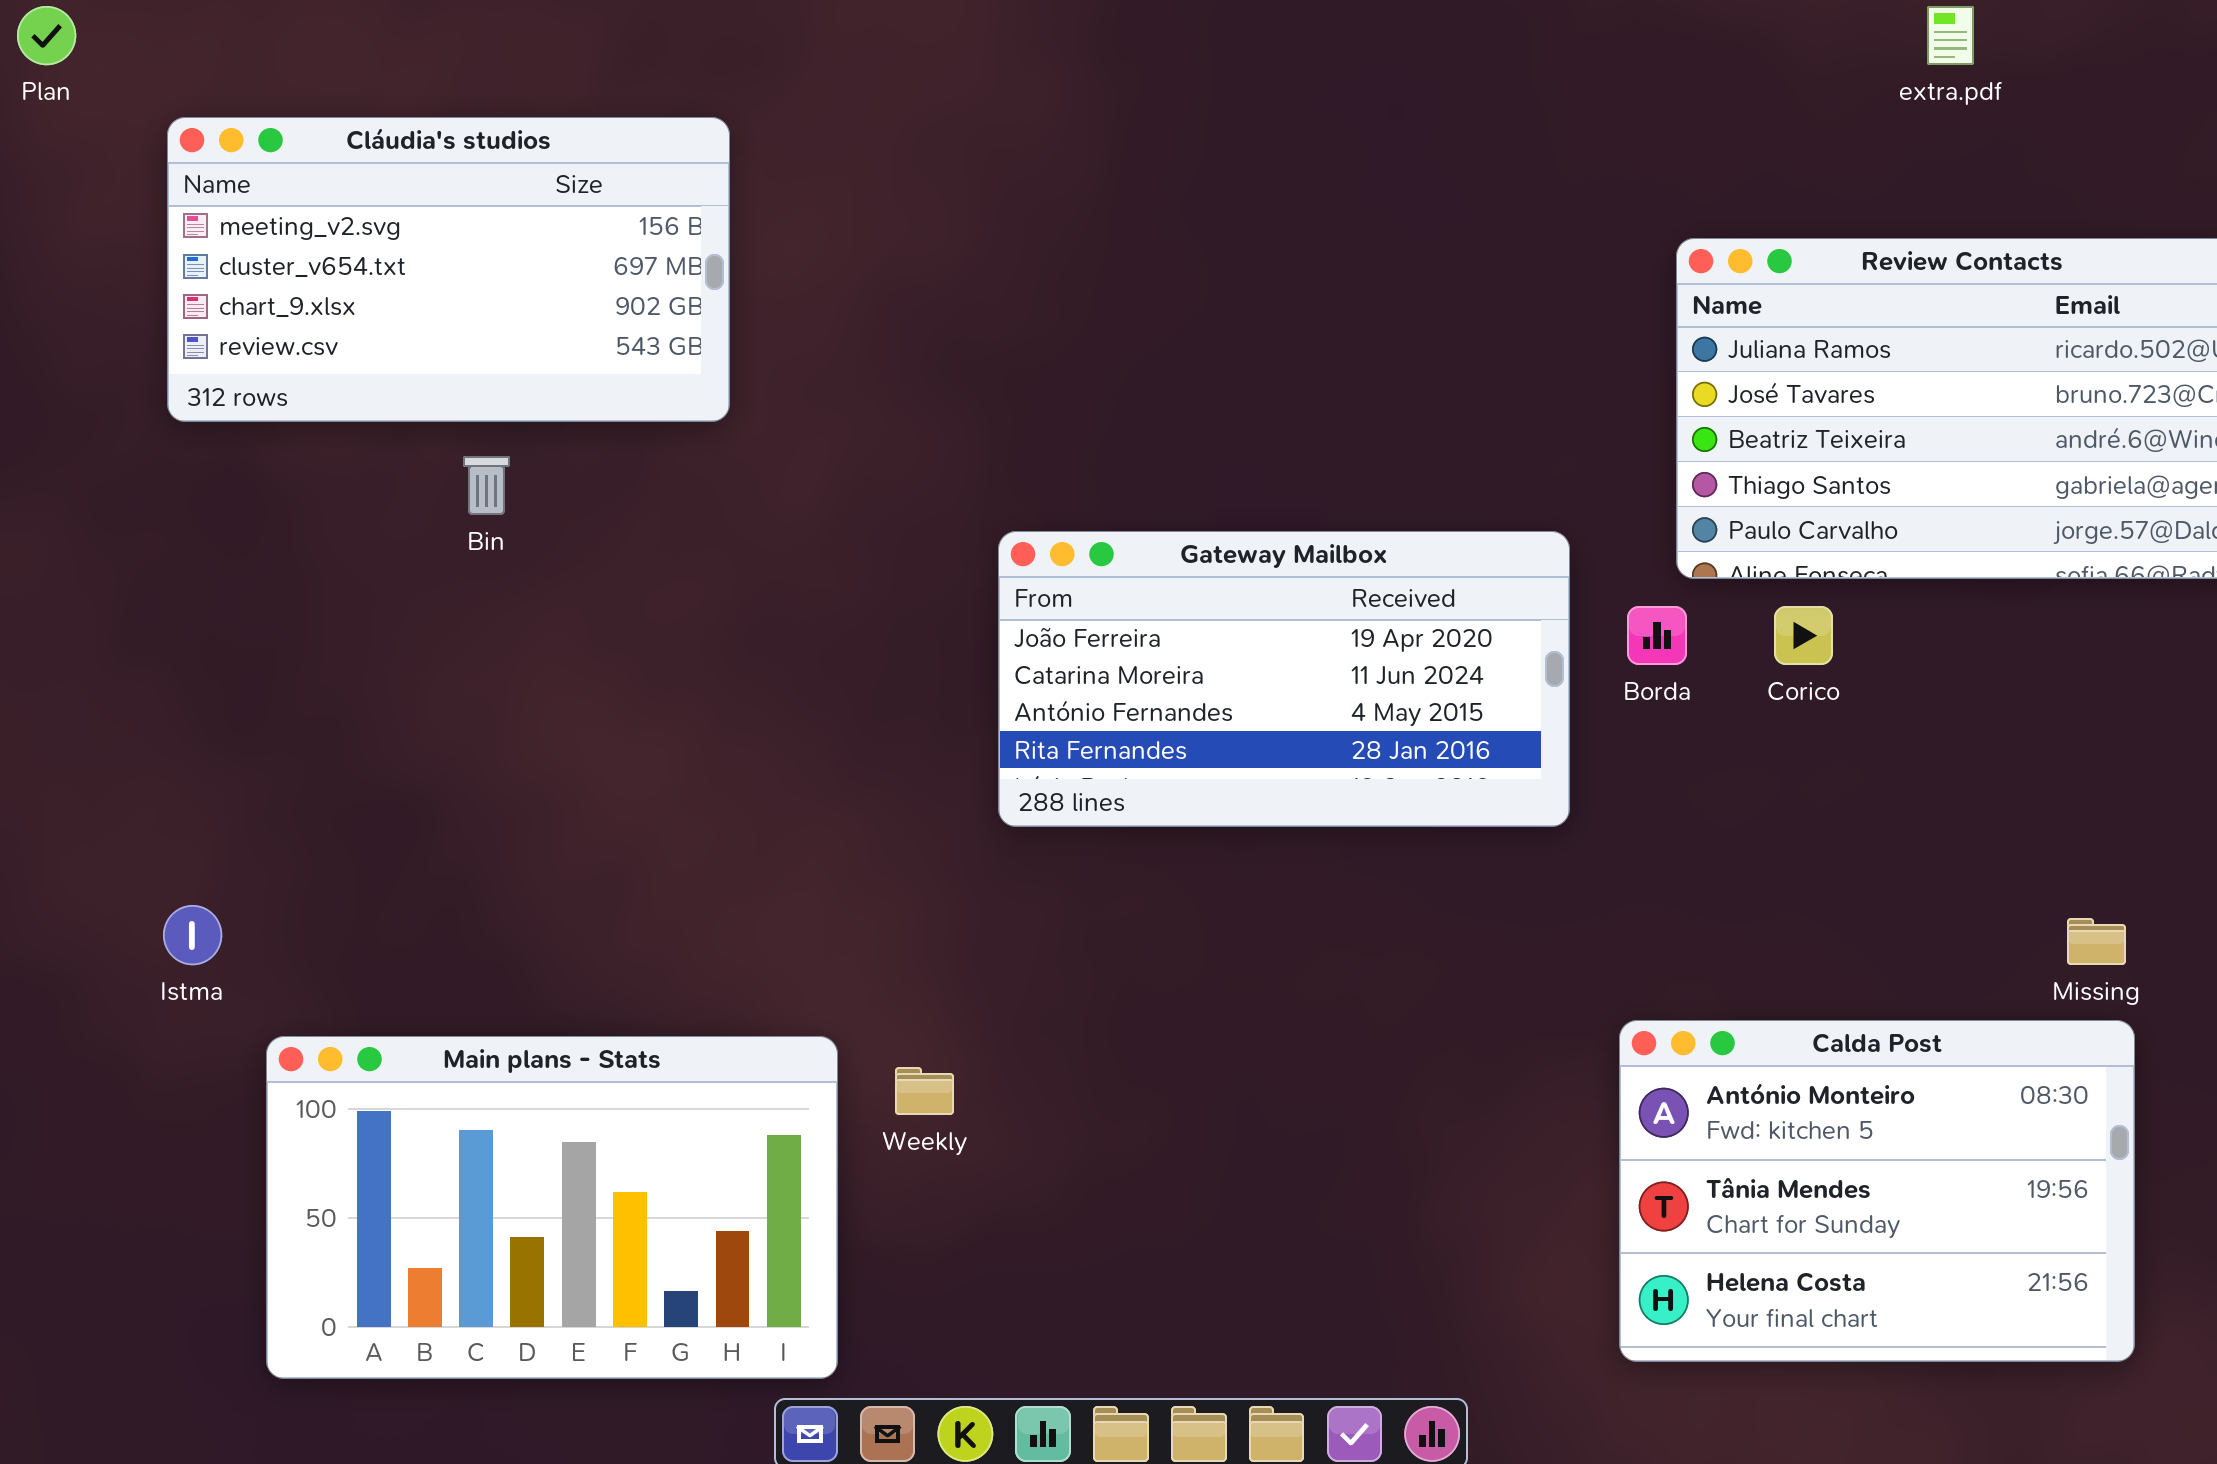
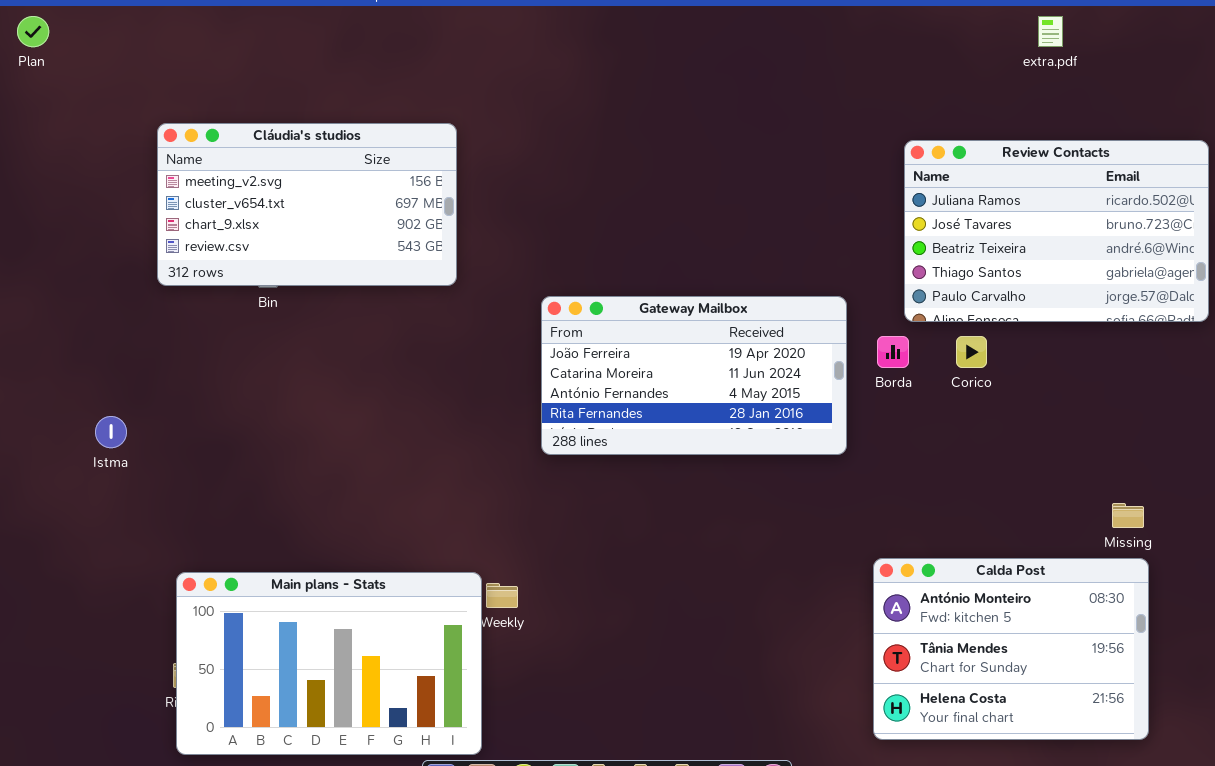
Cláudia's studios: [167,117,730,422] -> [157,123,457,286], moved
Istma: [163,905,222,965] -> [95,416,127,448], moved
Main plans - Stats: [266,1036,838,1379] -> [176,572,482,755], moved

